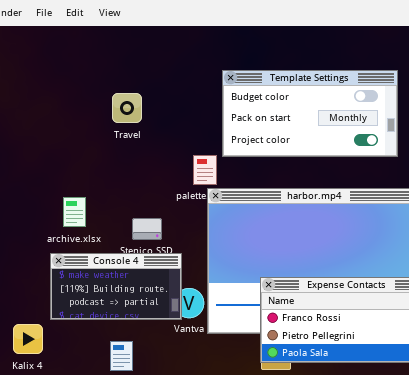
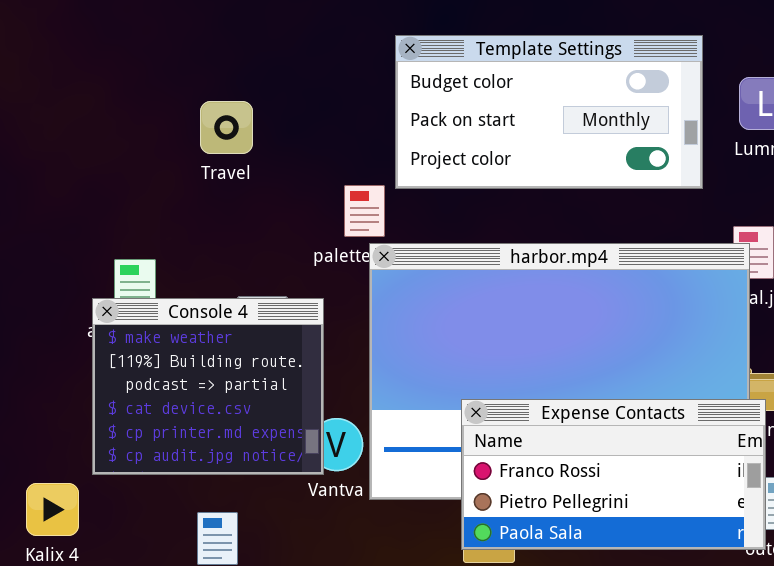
Travel: [112,93,142,123] -> [200,101,253,154], moved
Console 4: [50,253,182,320] -> [92,298,324,475], resized

